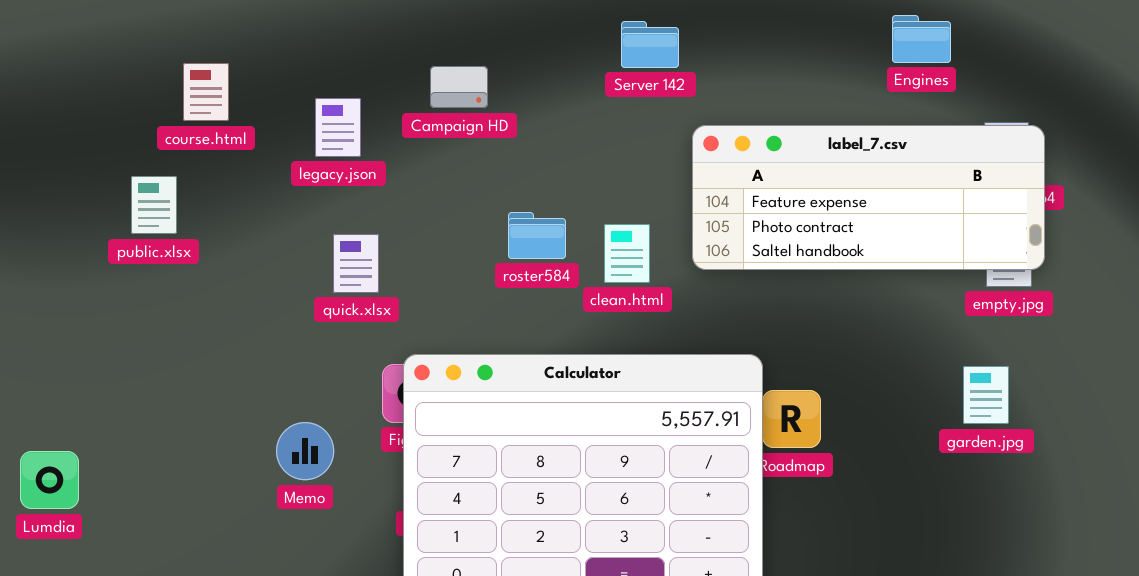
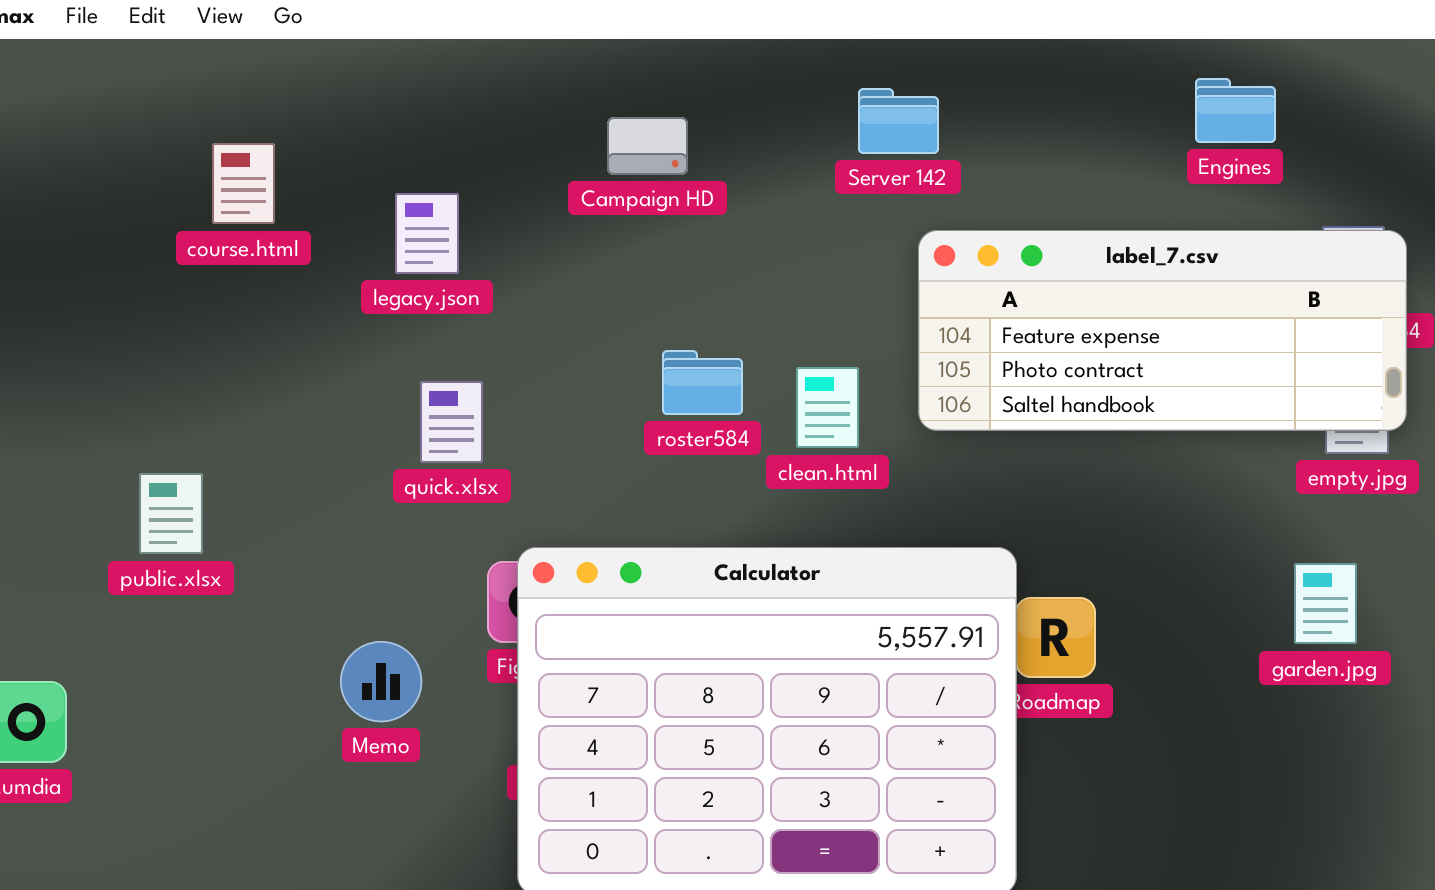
Server 142: [621,21,679,68] -> [858,88,939,154], moved
Campaign HD: [430,66,488,108] -> [607,117,688,175], moved
public.xlsx: [131,176,177,234] -> [139,473,203,554], moved

